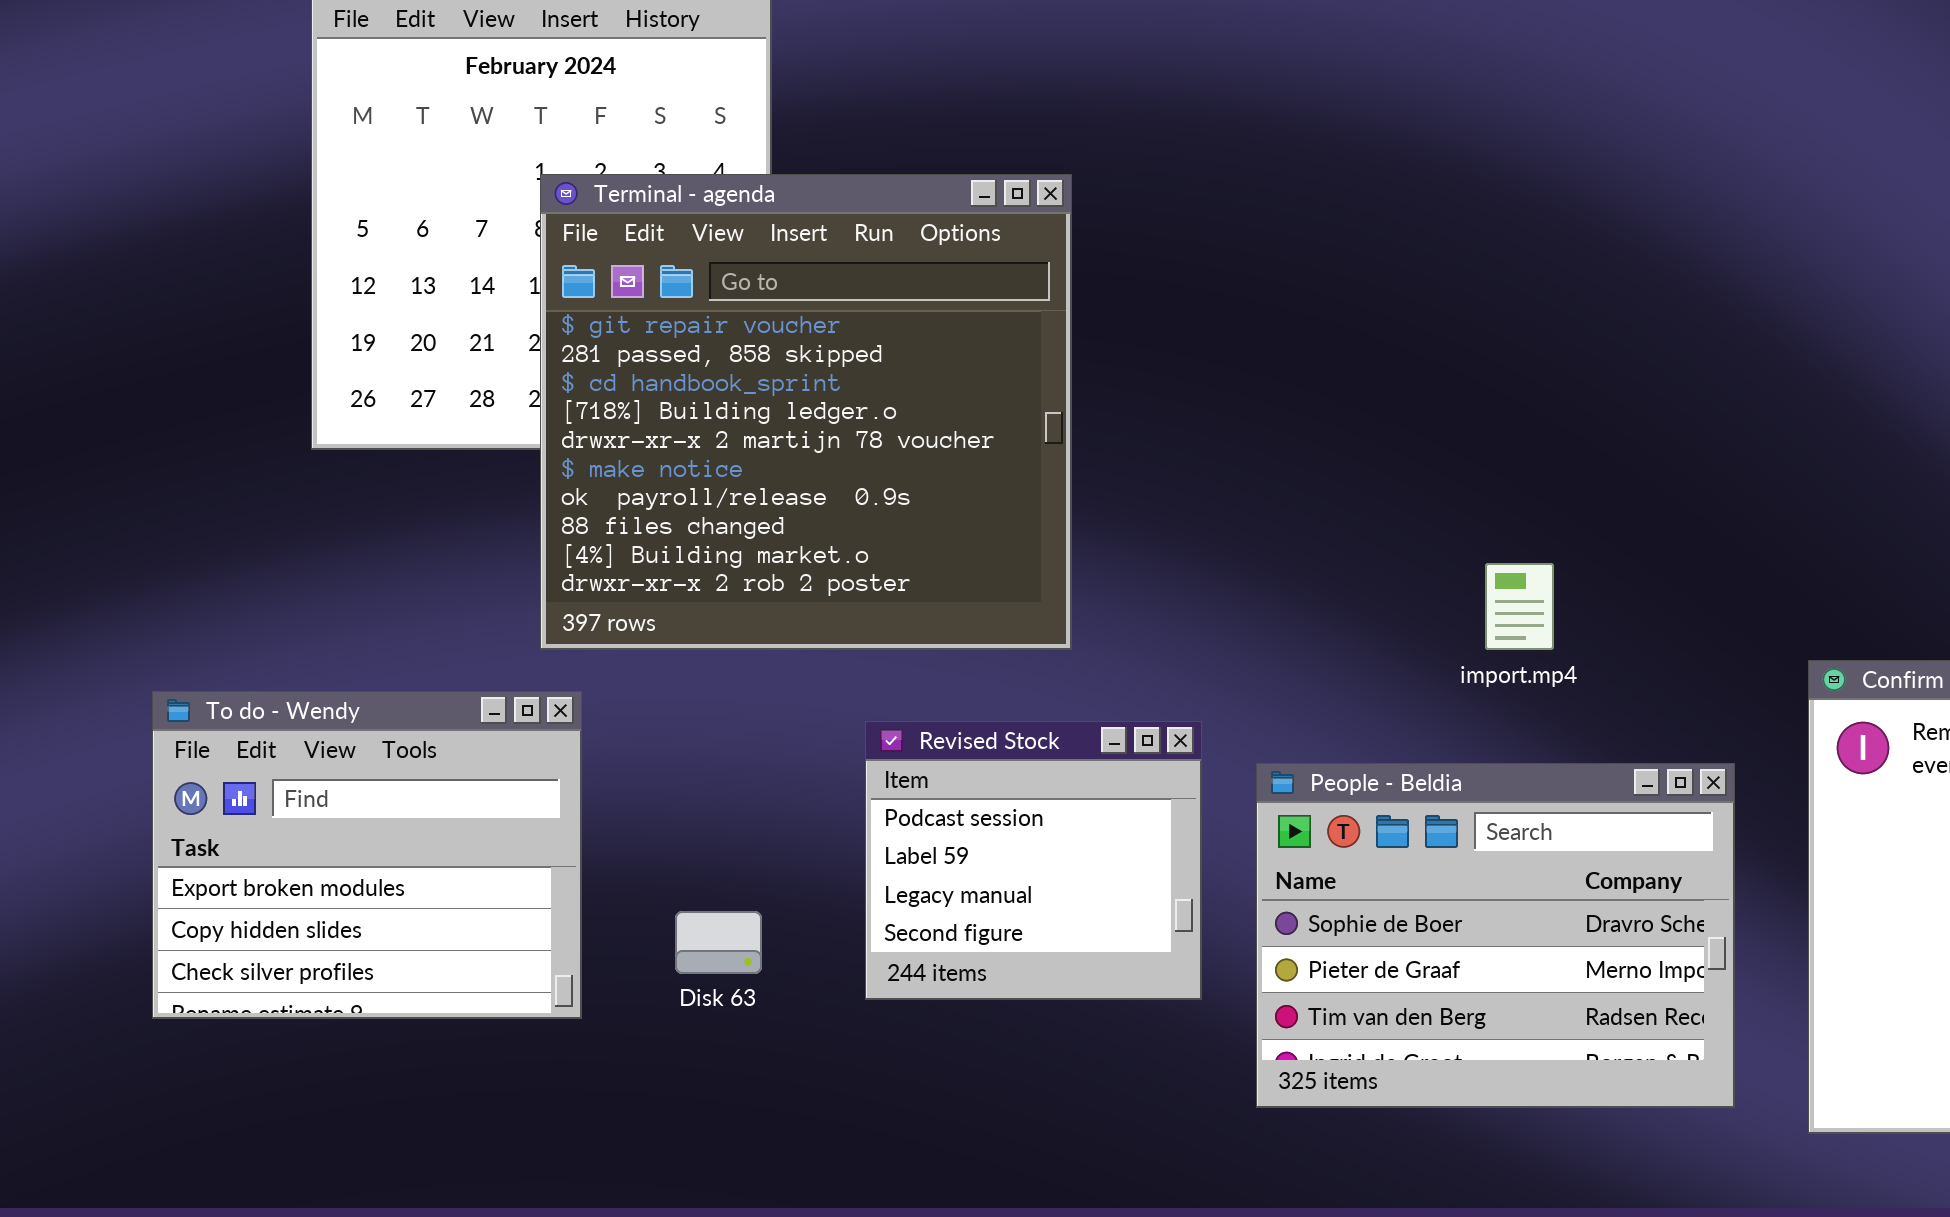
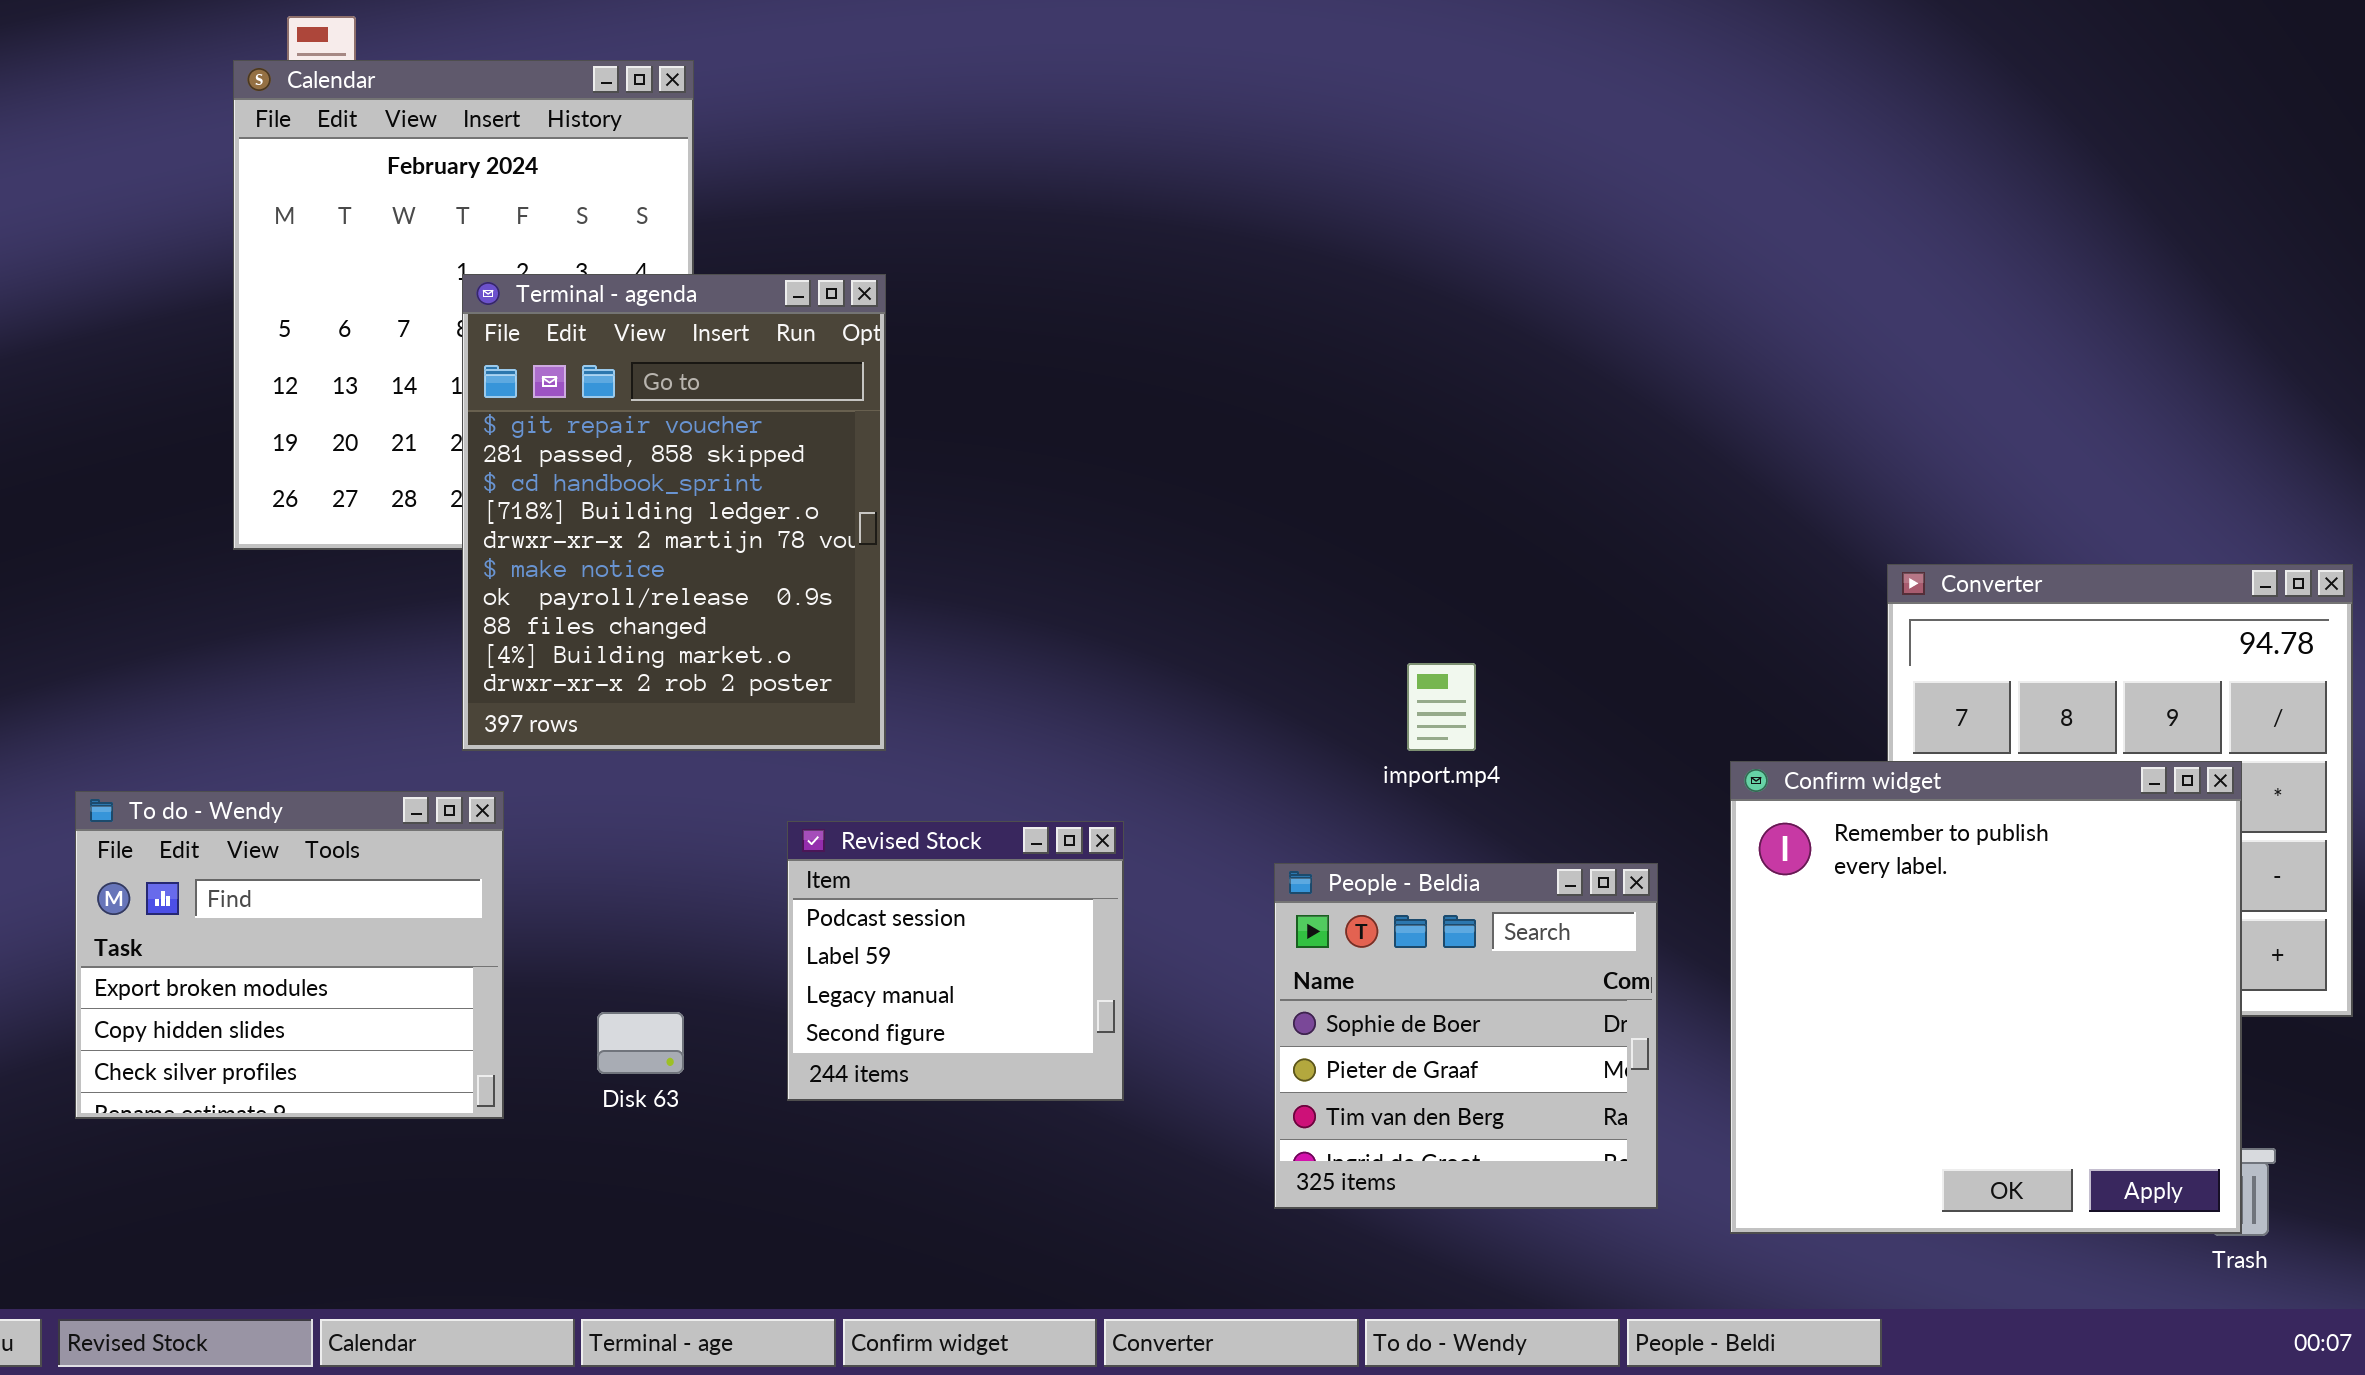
Terminal - agenda: [540,174,1072,650] -> [462,274,886,751], resized
People - Beldia: [1256,763,1735,1108] -> [1274,863,1658,1209], resized

